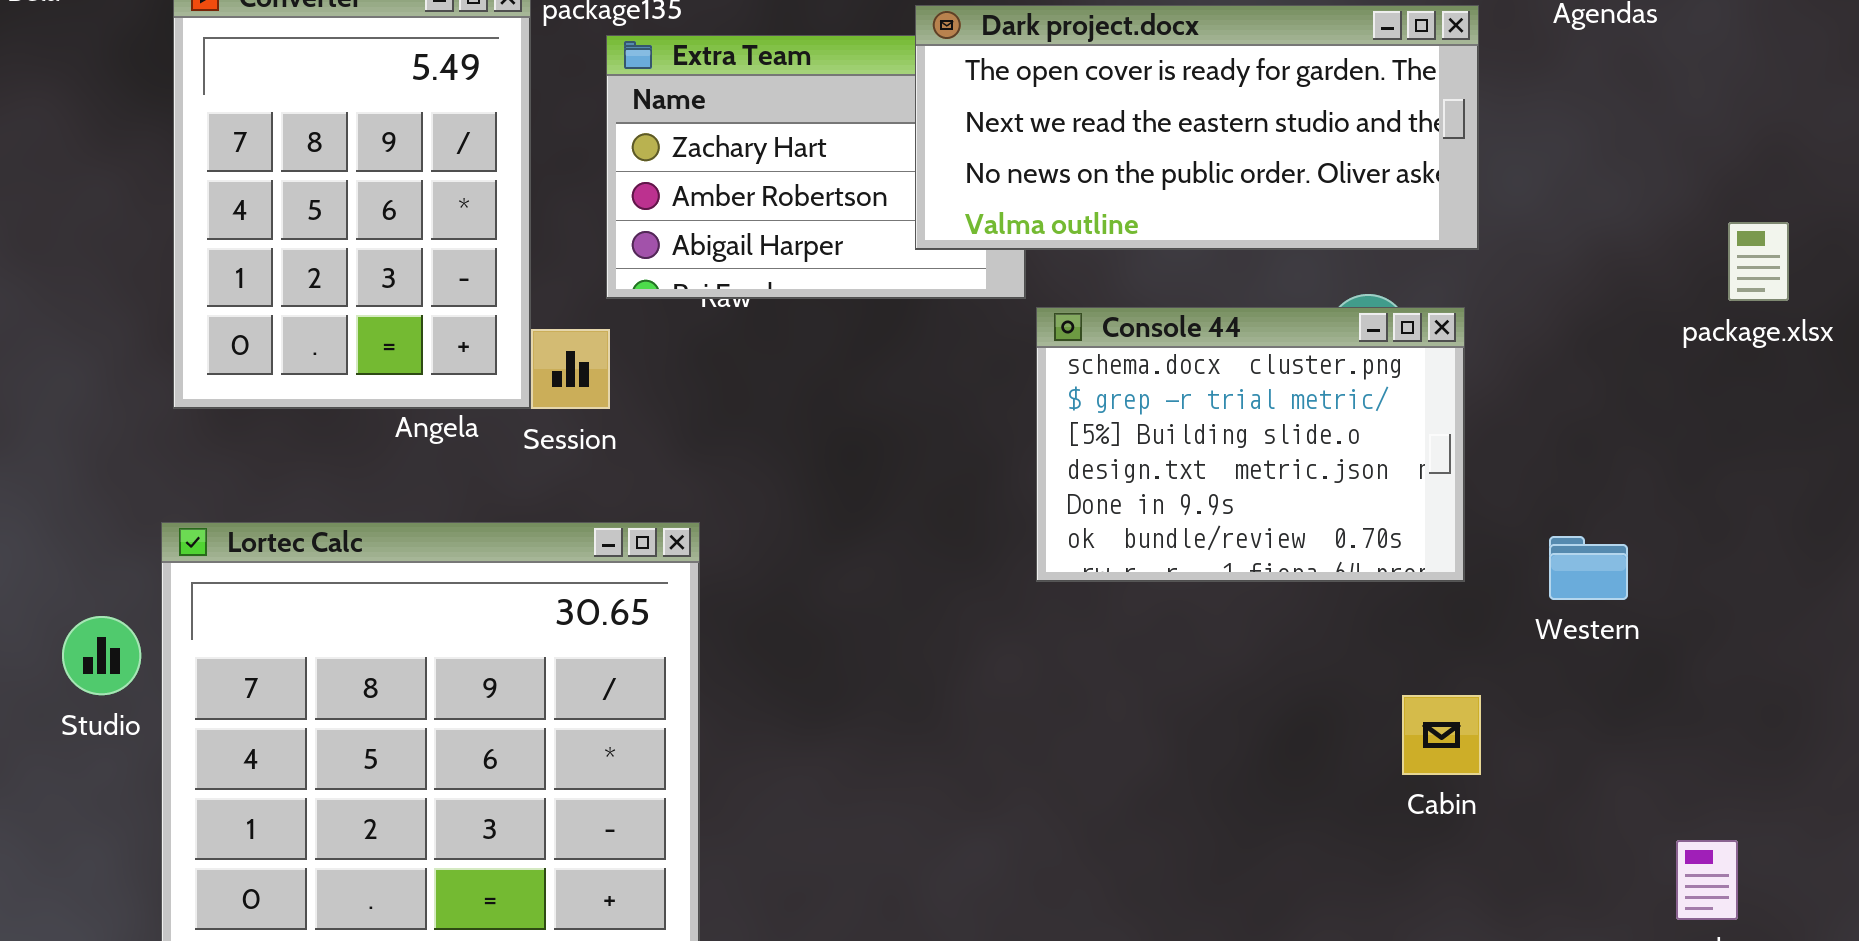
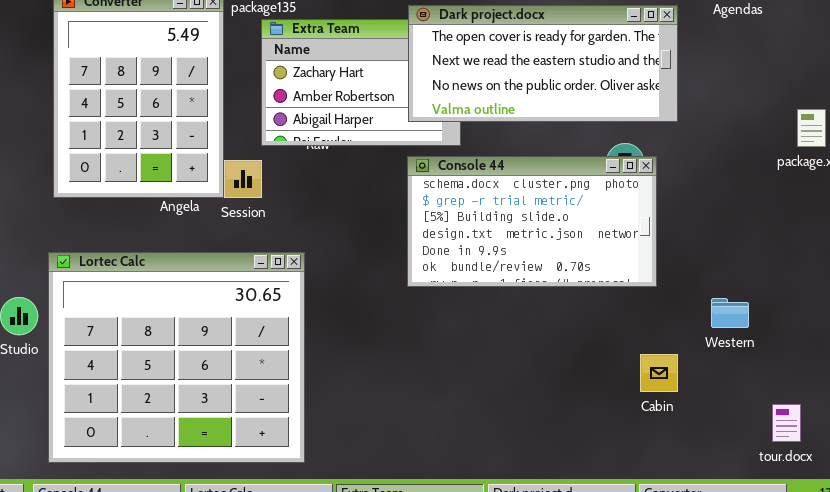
Console 44: [1036,307,1465,582] -> [407,156,657,287], moved, resized
Western: [1549,536,1628,600] -> [711,298,749,328], moved
Cabin: [1402,695,1481,775] -> [640,354,678,392], moved

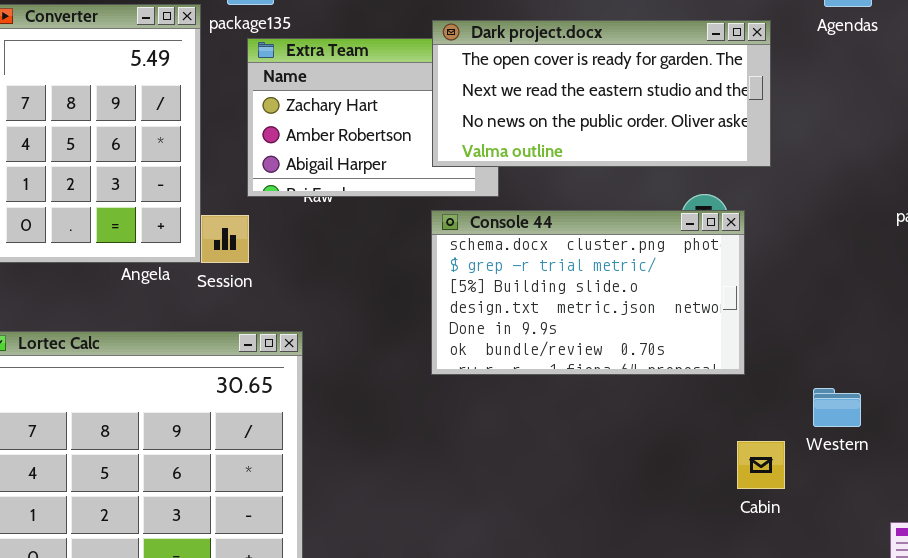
Cabin: [640,354,678,392] -> [737,441,785,489], moved

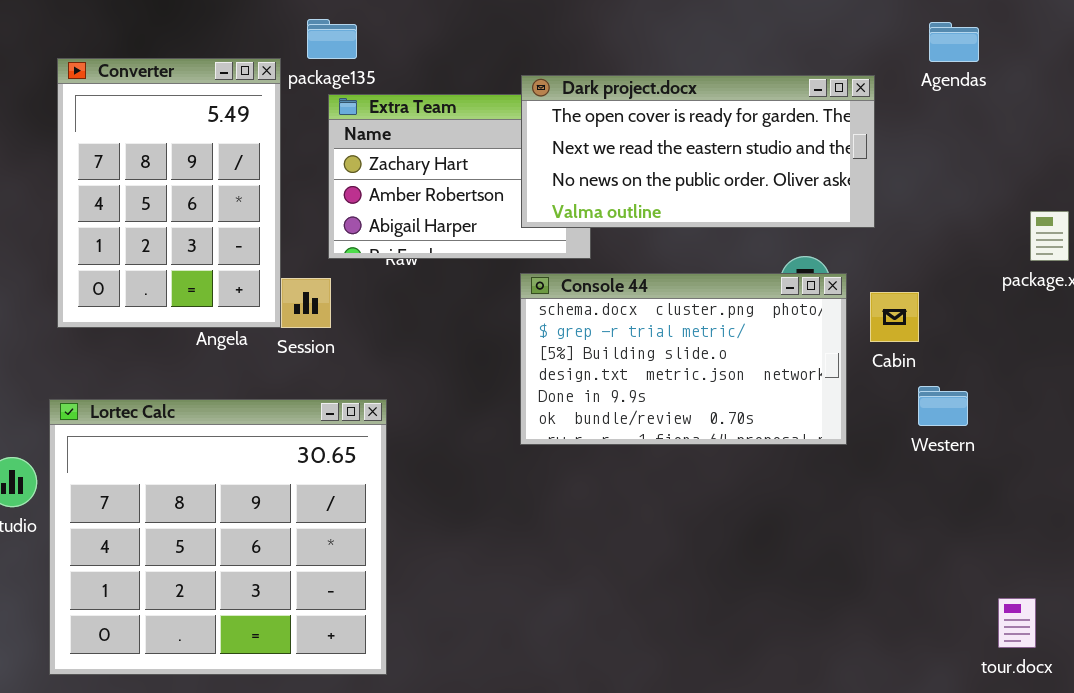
Western: [813,388,861,427] -> [918,386,968,426], moved
Cabin: [737,441,785,489] -> [870,292,919,342], moved

